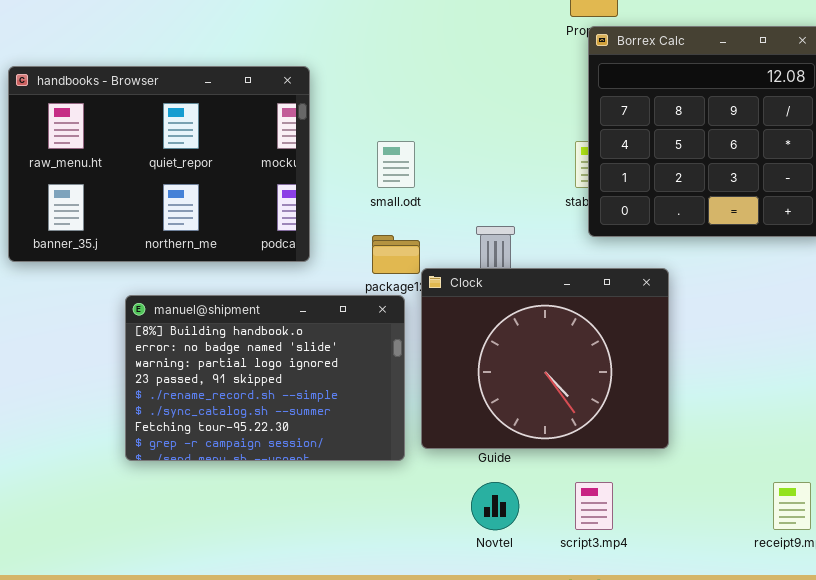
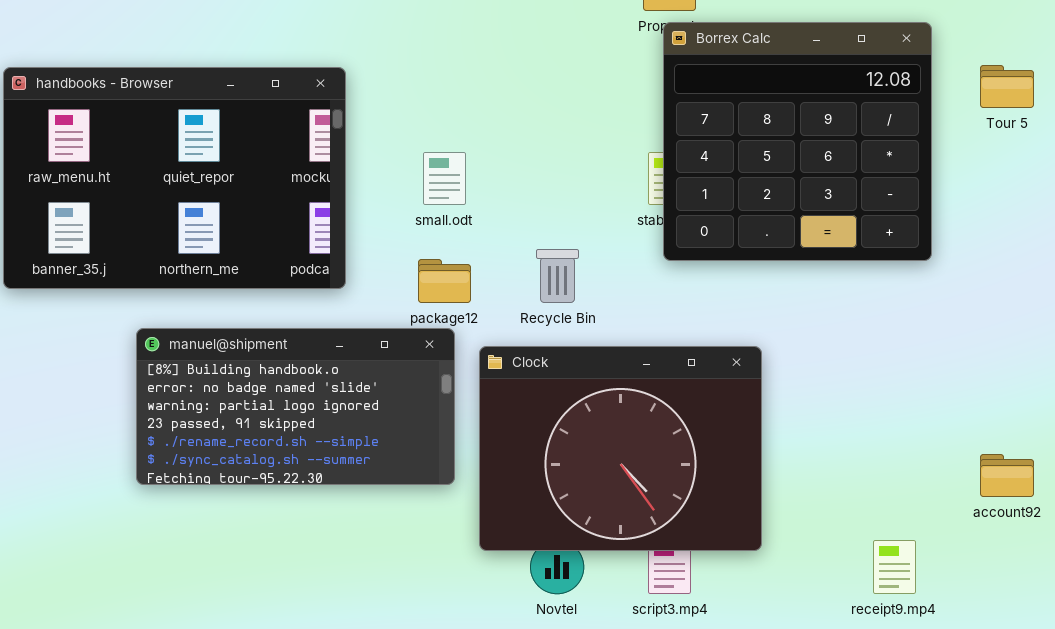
Clock: [421,268,669,449] -> [479,346,762,551], moved
manuel@shipment: [125,295,405,461] -> [136,328,455,485], resized

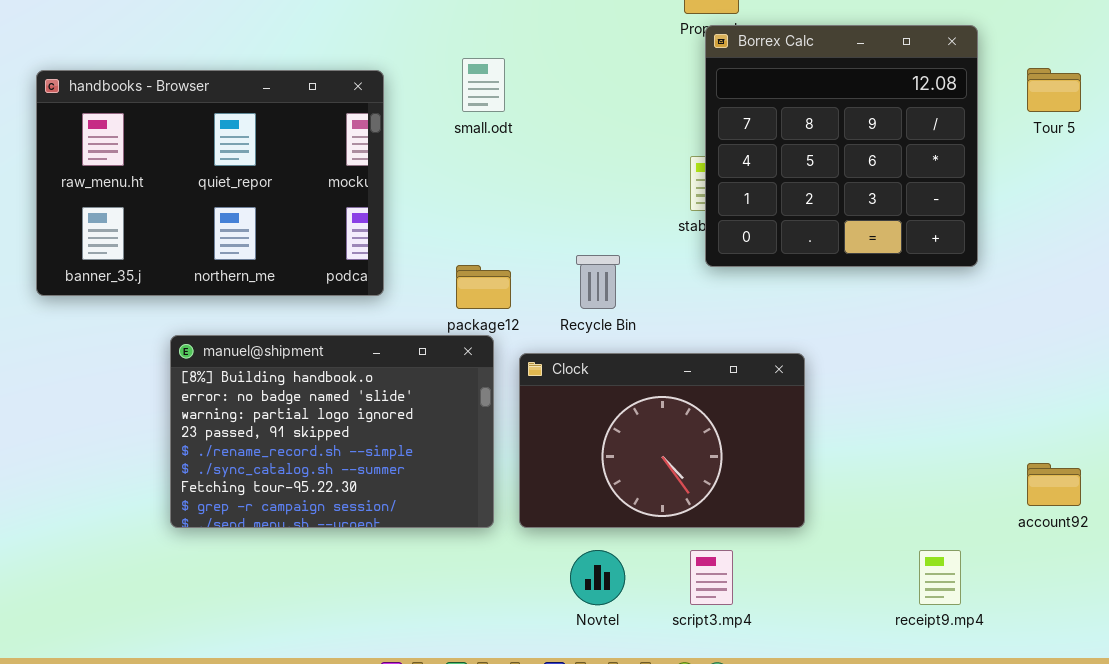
small.odt: [423,152,466,205] -> [462,58,505,112], moved
manuel@shipment: [136,328,455,485] -> [170,335,494,528], resized
Clock: [479,346,762,551] -> [519,353,805,528], resized

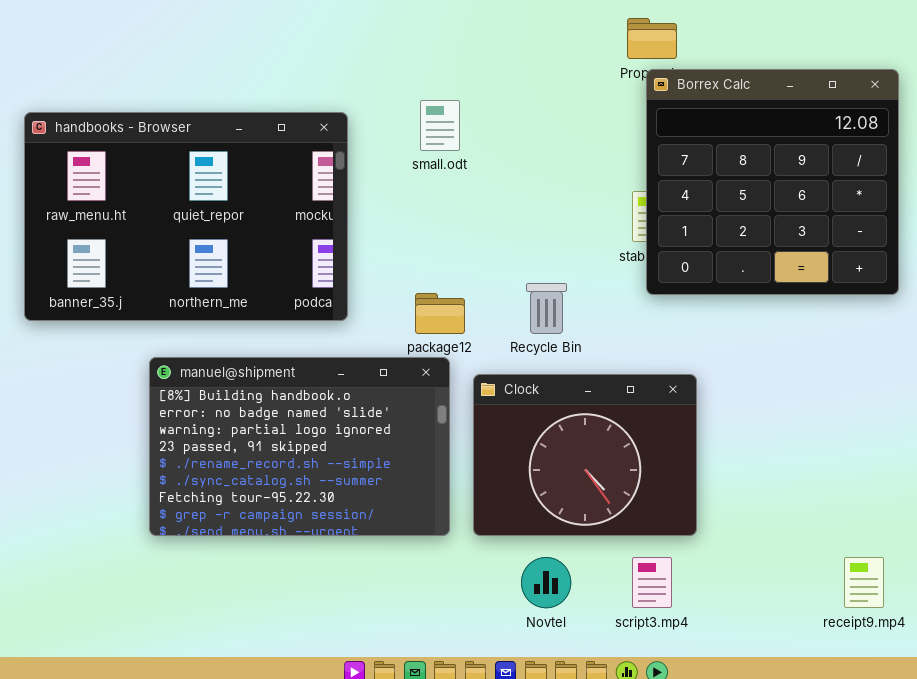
Clock: [519,353,805,528] -> [473,374,697,536], resized

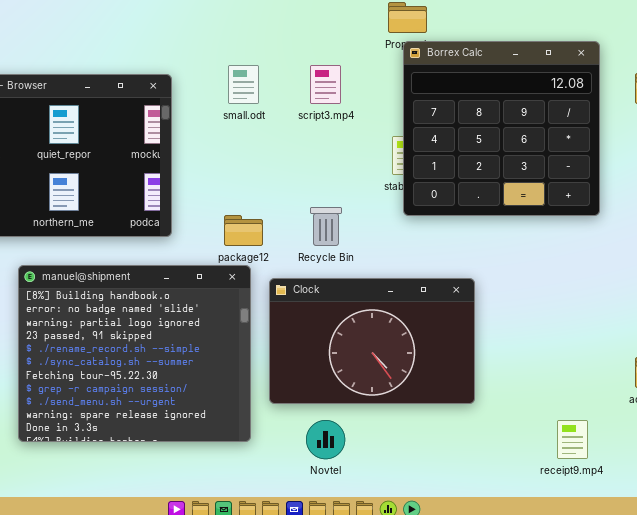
manuel@shipment: [149,357,450,536] -> [18,265,251,442], resized
Clock: [473,374,697,536] -> [269,278,475,404], resized
script3.mp4: [632,557,672,608] -> [310,65,341,104], moved

